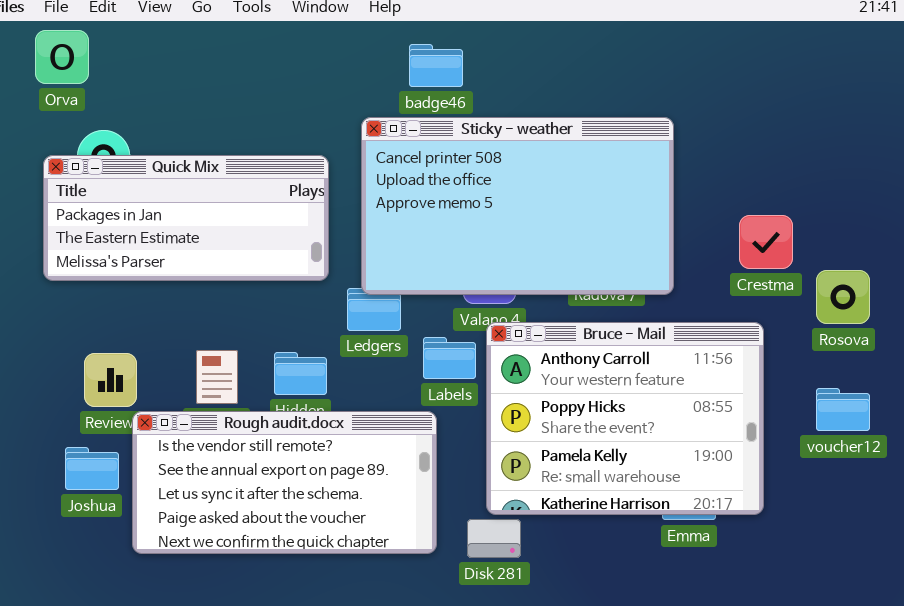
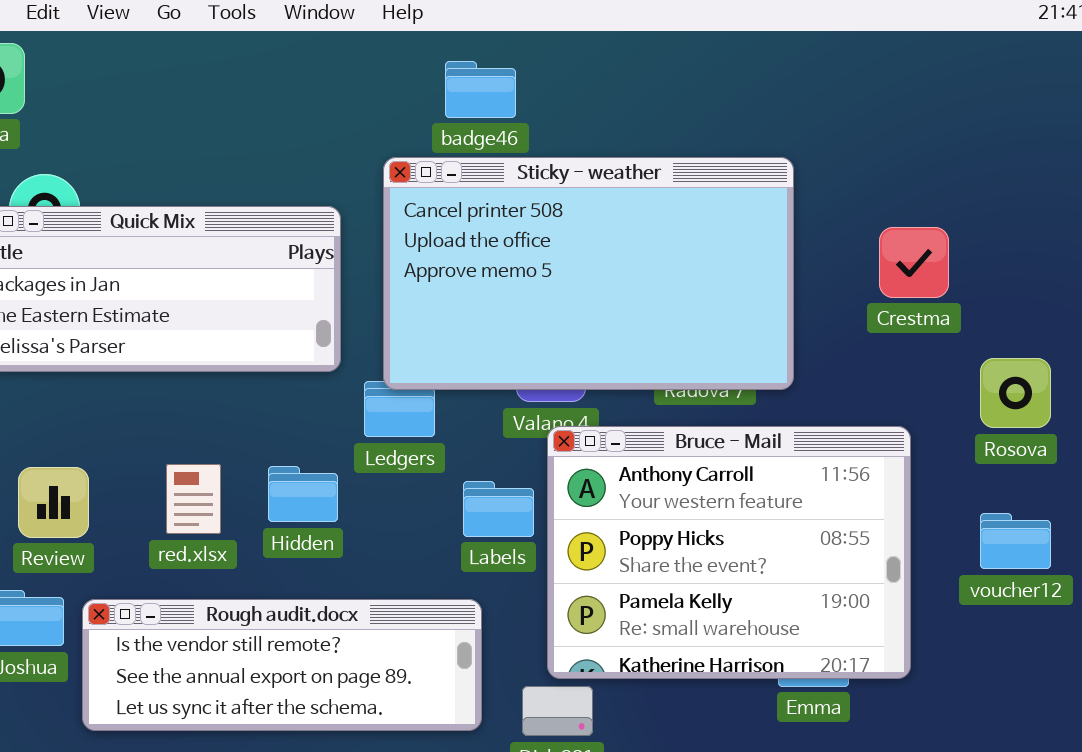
Crestma: [739,215,793,269] -> [879,227,949,298], moved
Labels: [423,337,476,379] -> [463,481,534,537], moved
Rough audit.docx: [132,411,437,554] -> [82,599,482,731], resized

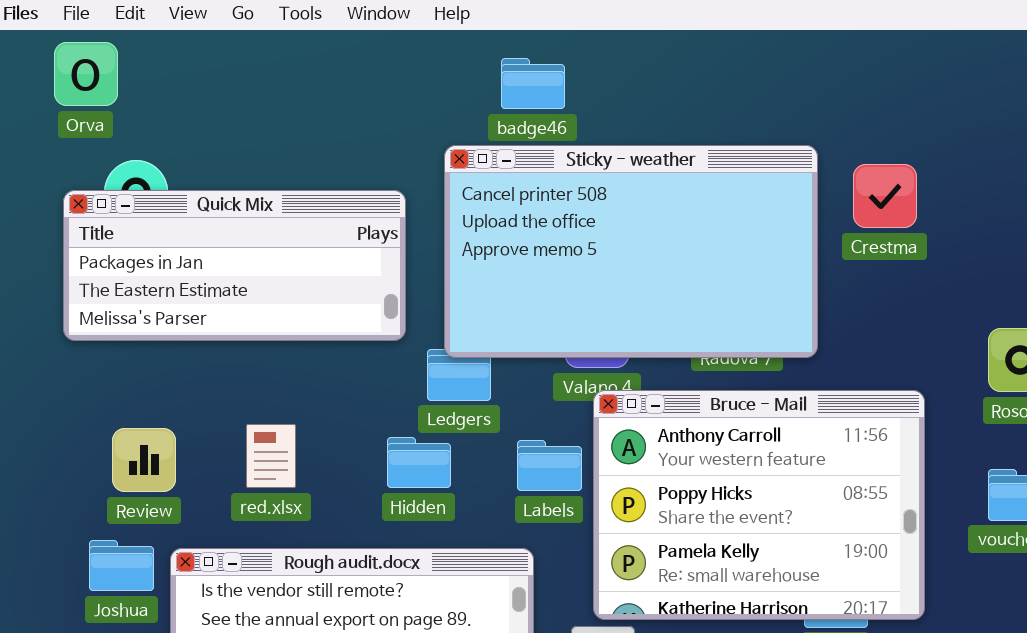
Crestma: [879,227,949,298] -> [853,164,917,228], moved
Hidden: [268,466,338,522] -> [387,437,451,488], moved

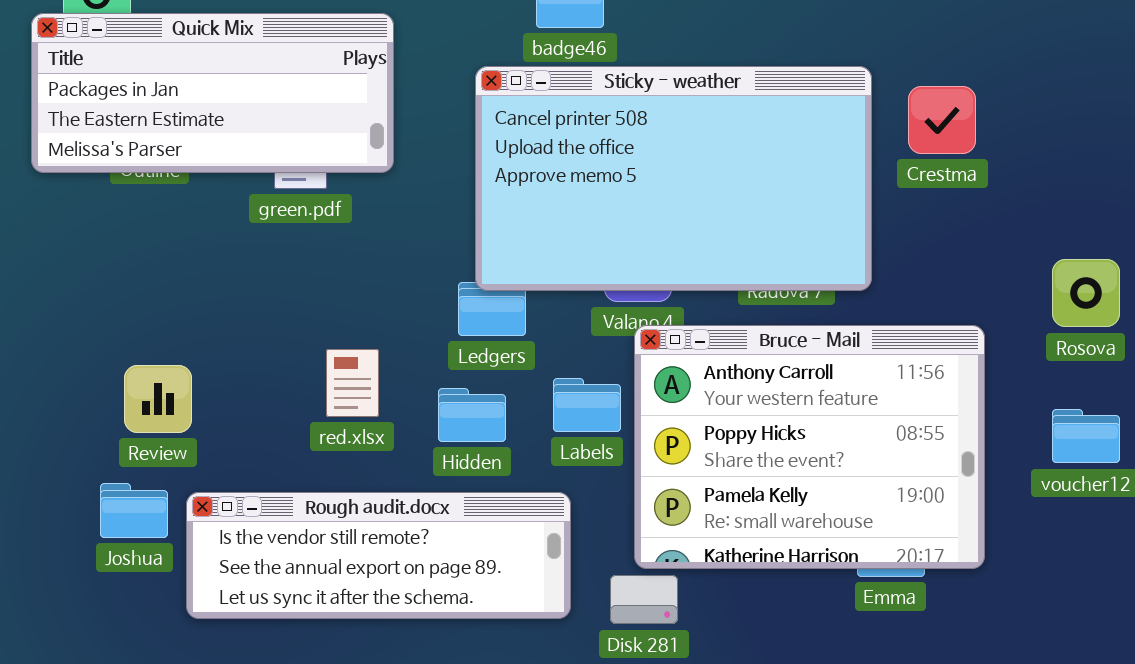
Quick Mix: [63,190,406,341] -> [31,13,394,173], moved
red.xlsx: [246,424,296,488] -> [326,349,379,417], moved
Hidden: [387,437,451,488] -> [438,388,506,442], moved

